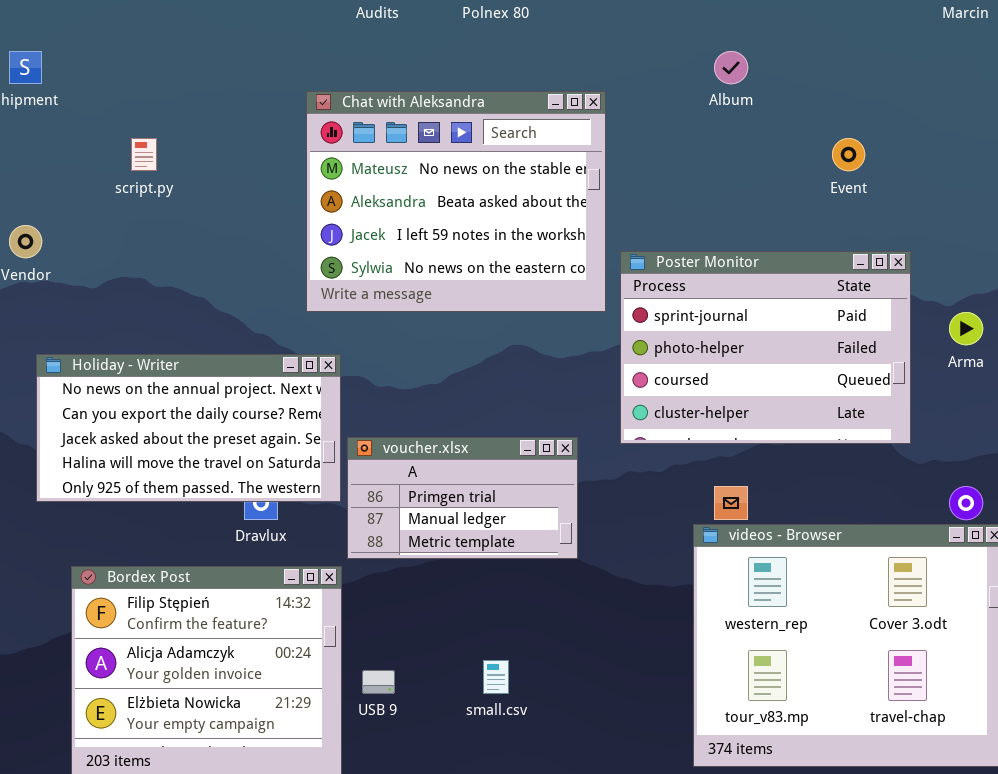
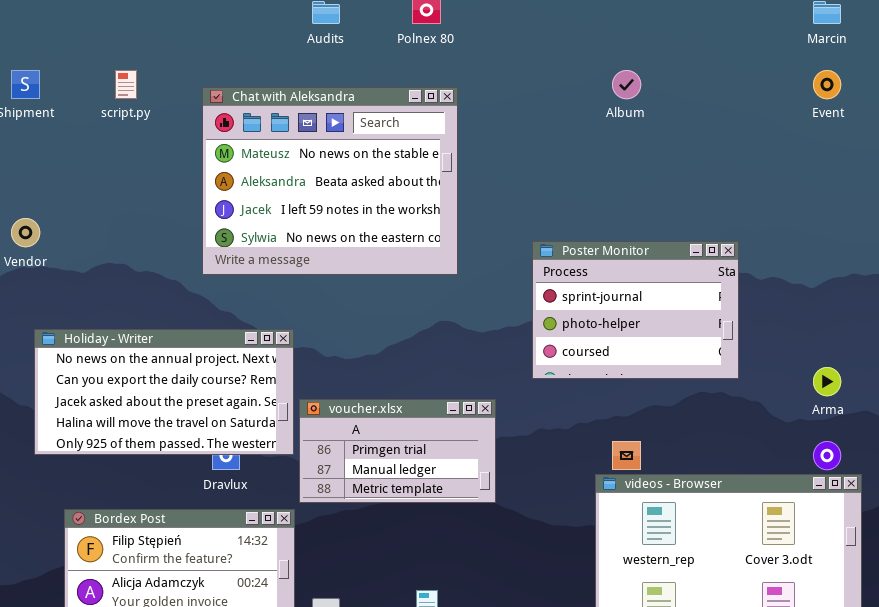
Chat with Aleksandra: [306,91,606,312] -> [202,87,458,275], moved
script.py: [131,138,157,171] -> [115,70,137,99], moved
Event: [832,138,865,171] -> [813,70,841,99], moved
Poster Monitor: [620,251,911,444] -> [532,241,739,379], resized
Arma: [949,312,983,345] -> [813,367,841,396], moved

